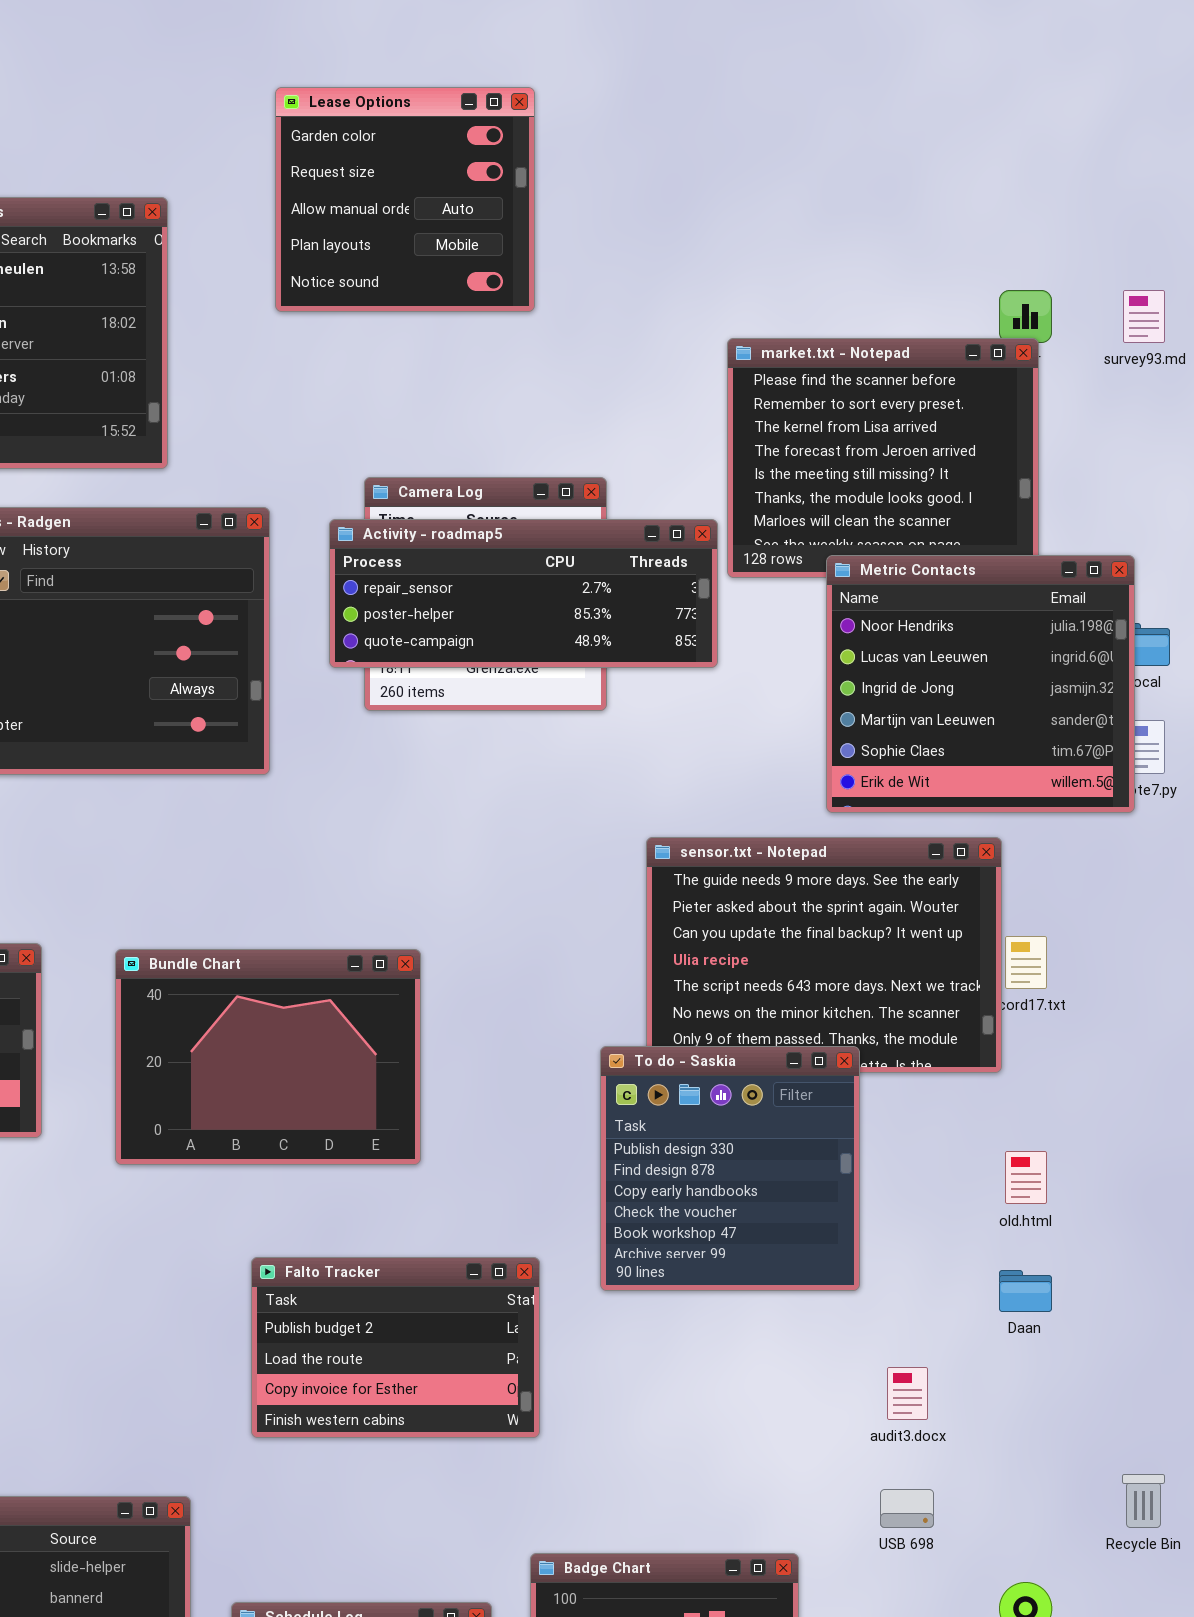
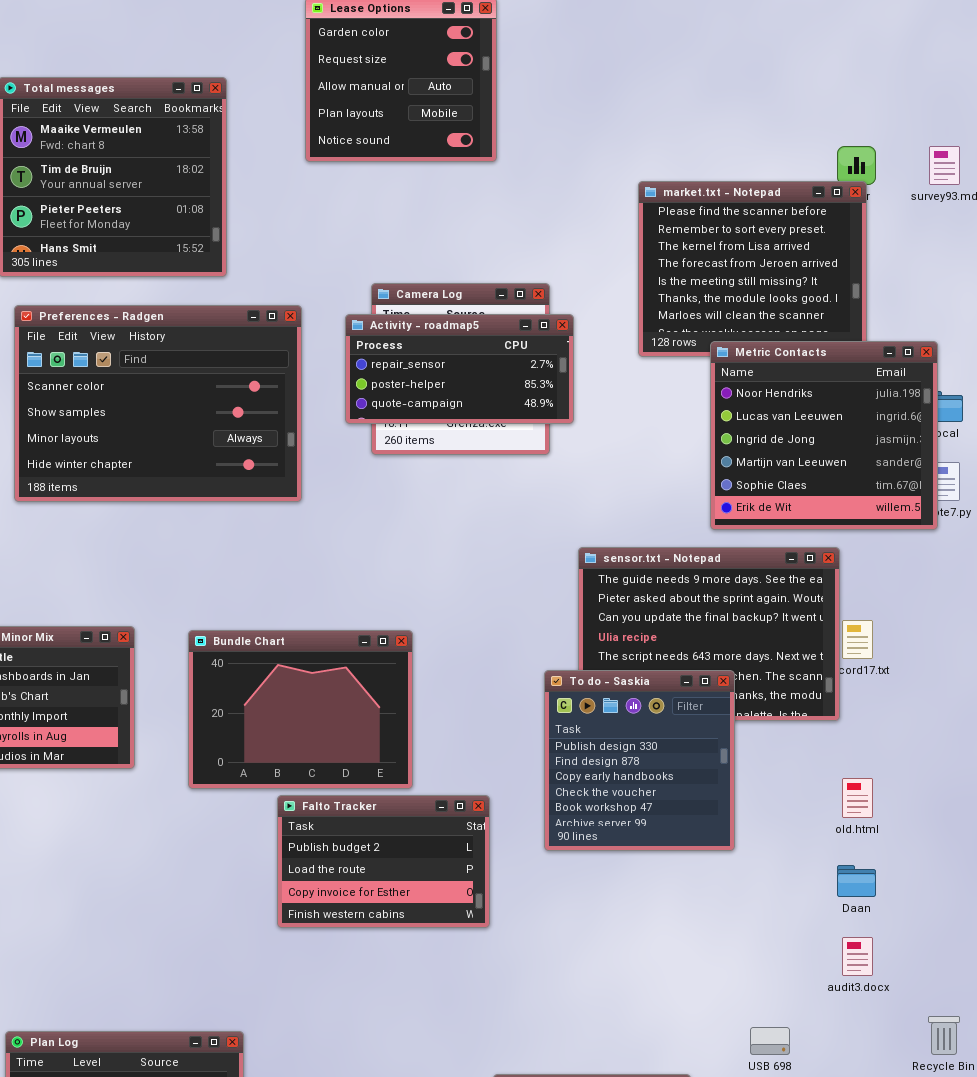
Activity - roadmap5: [329,519,718,668] -> [345,314,574,424], resized
To do - Saskia: [600,1046,860,1291] -> [544,670,735,851], moved
Falto Tracker: [251,1257,540,1438] -> [277,795,490,928], moved
audit3.docx: [887,1367,928,1420] -> [842,937,873,976], moved

